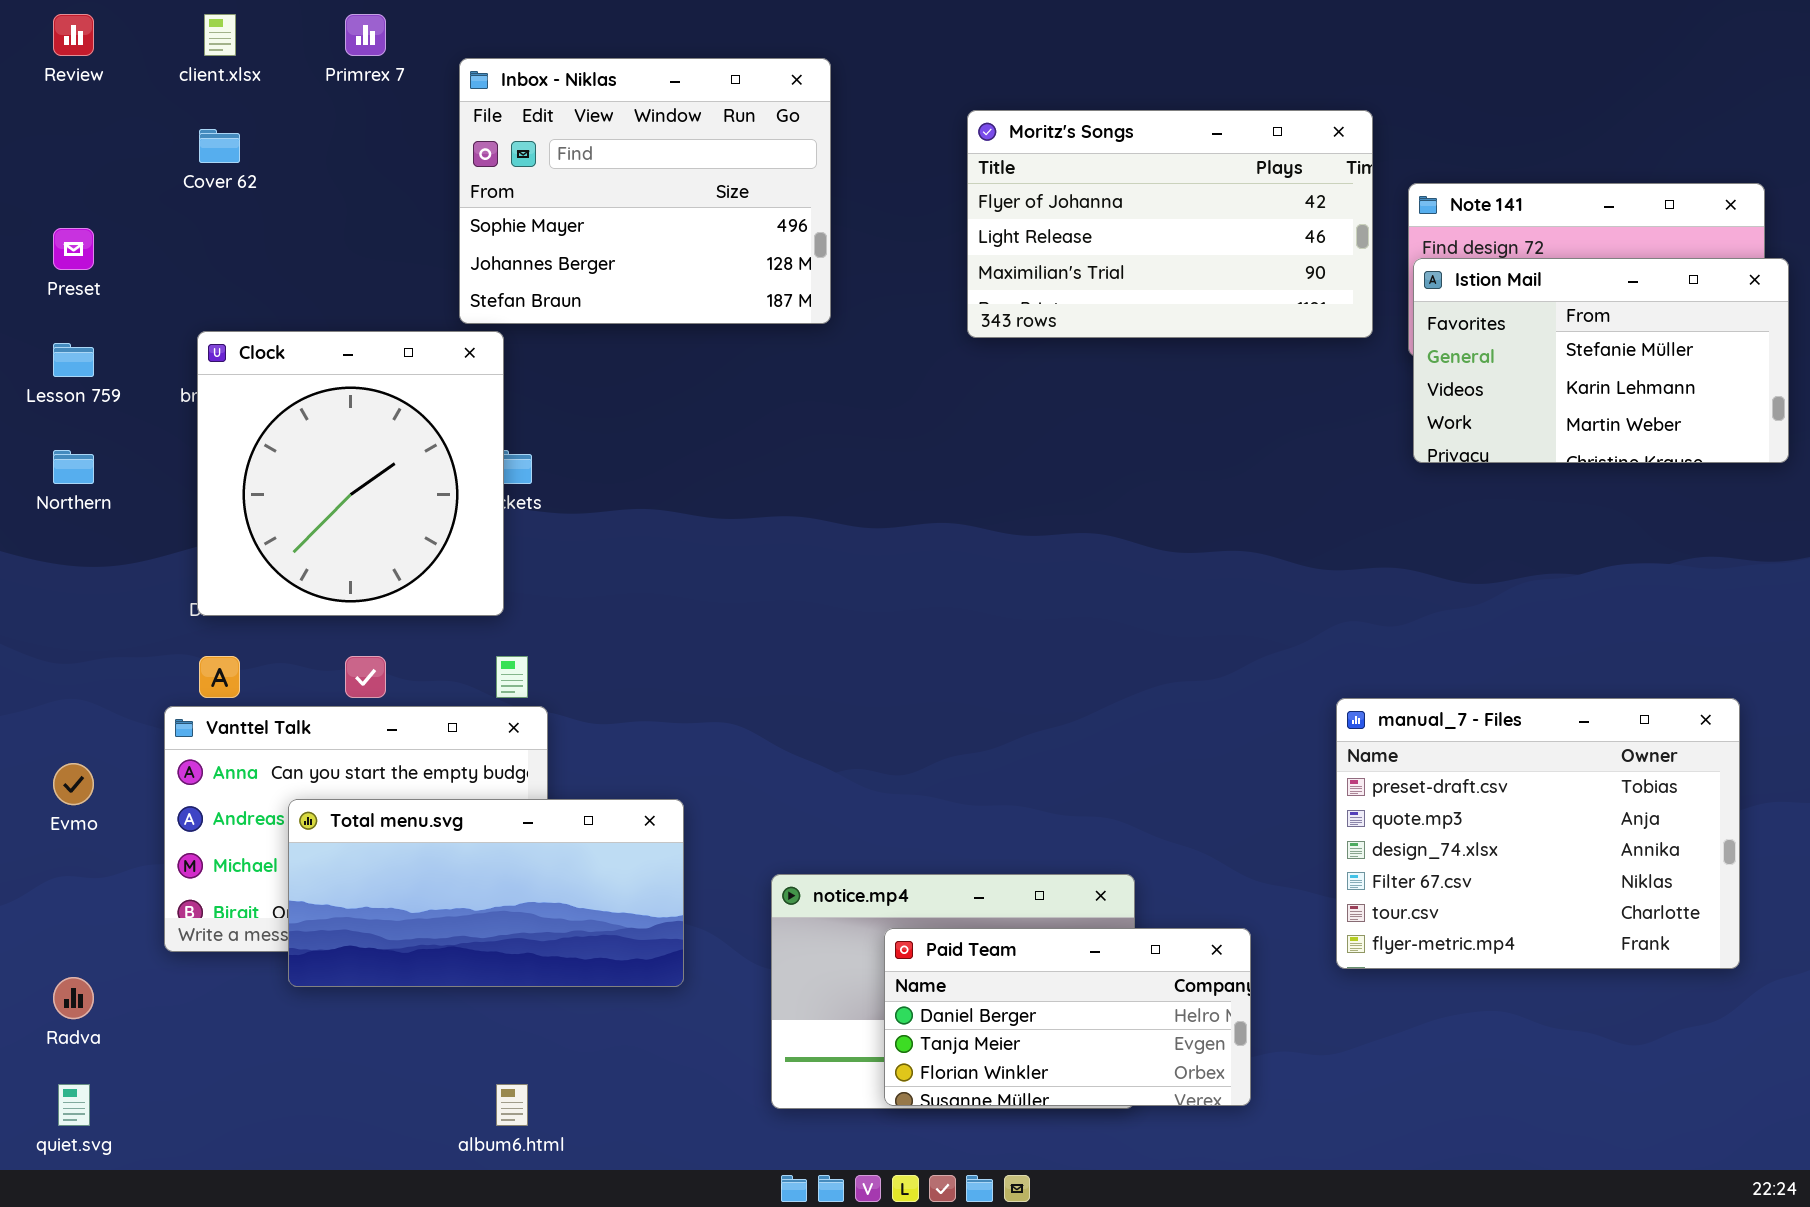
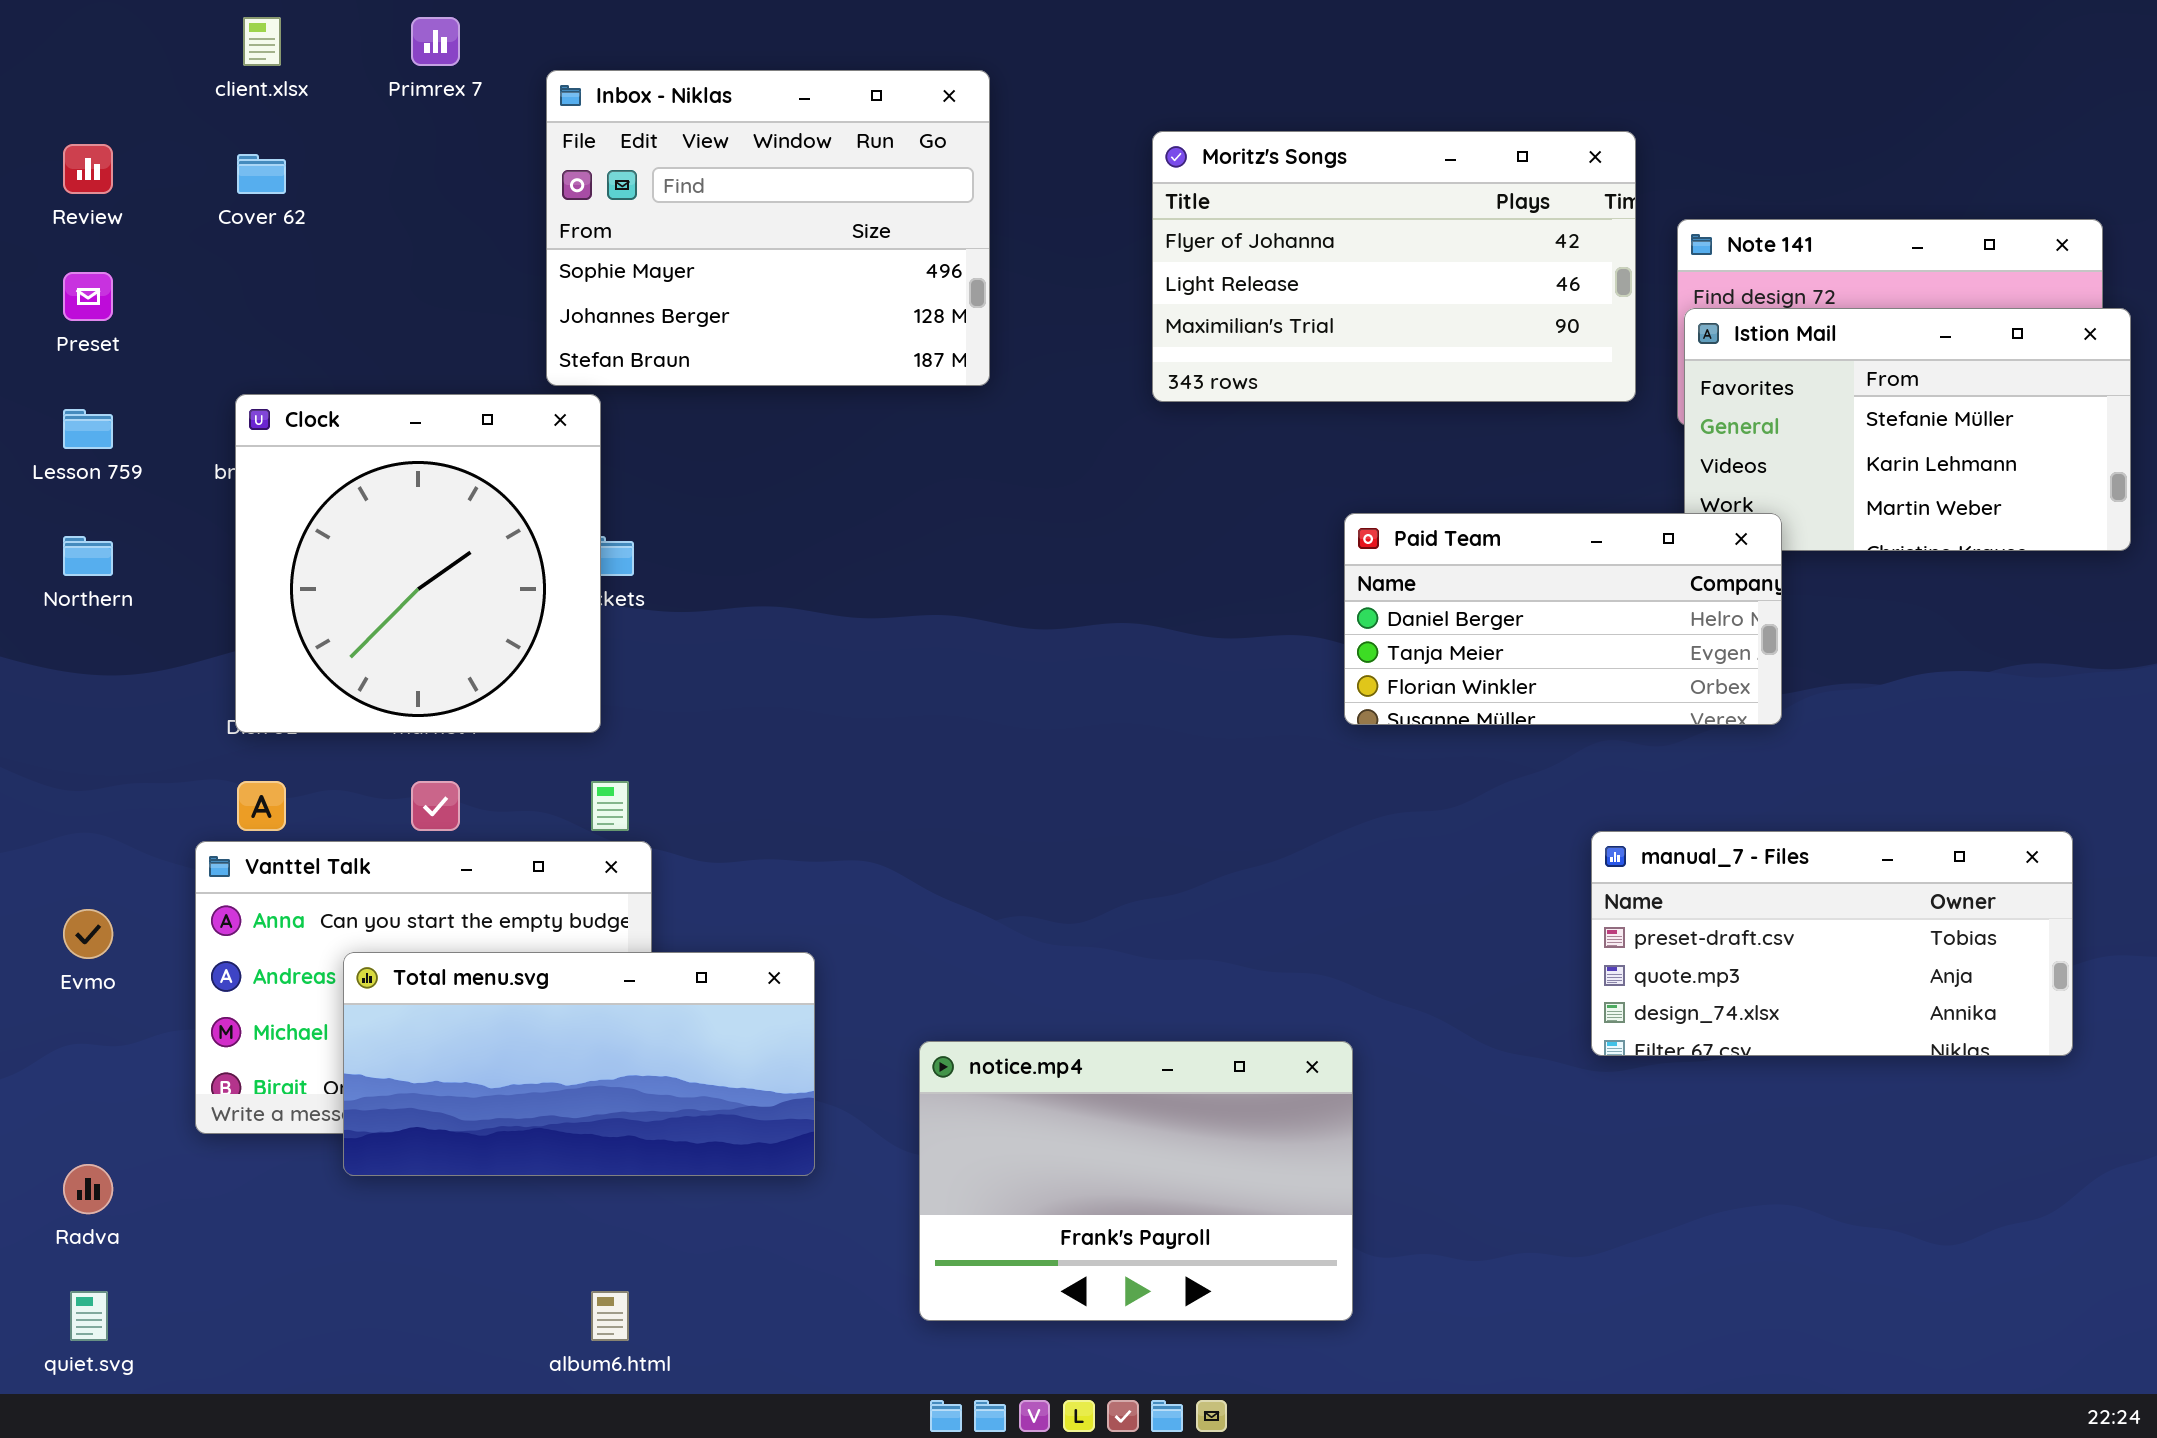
Review: [53,14,94,56] -> [63,144,113,194], moved
manual_7 - Files: [1336,698,1740,969] -> [1591,831,2073,1056], resized
Paid Team: [884,928,1251,1106] -> [1344,513,1782,725], moved

